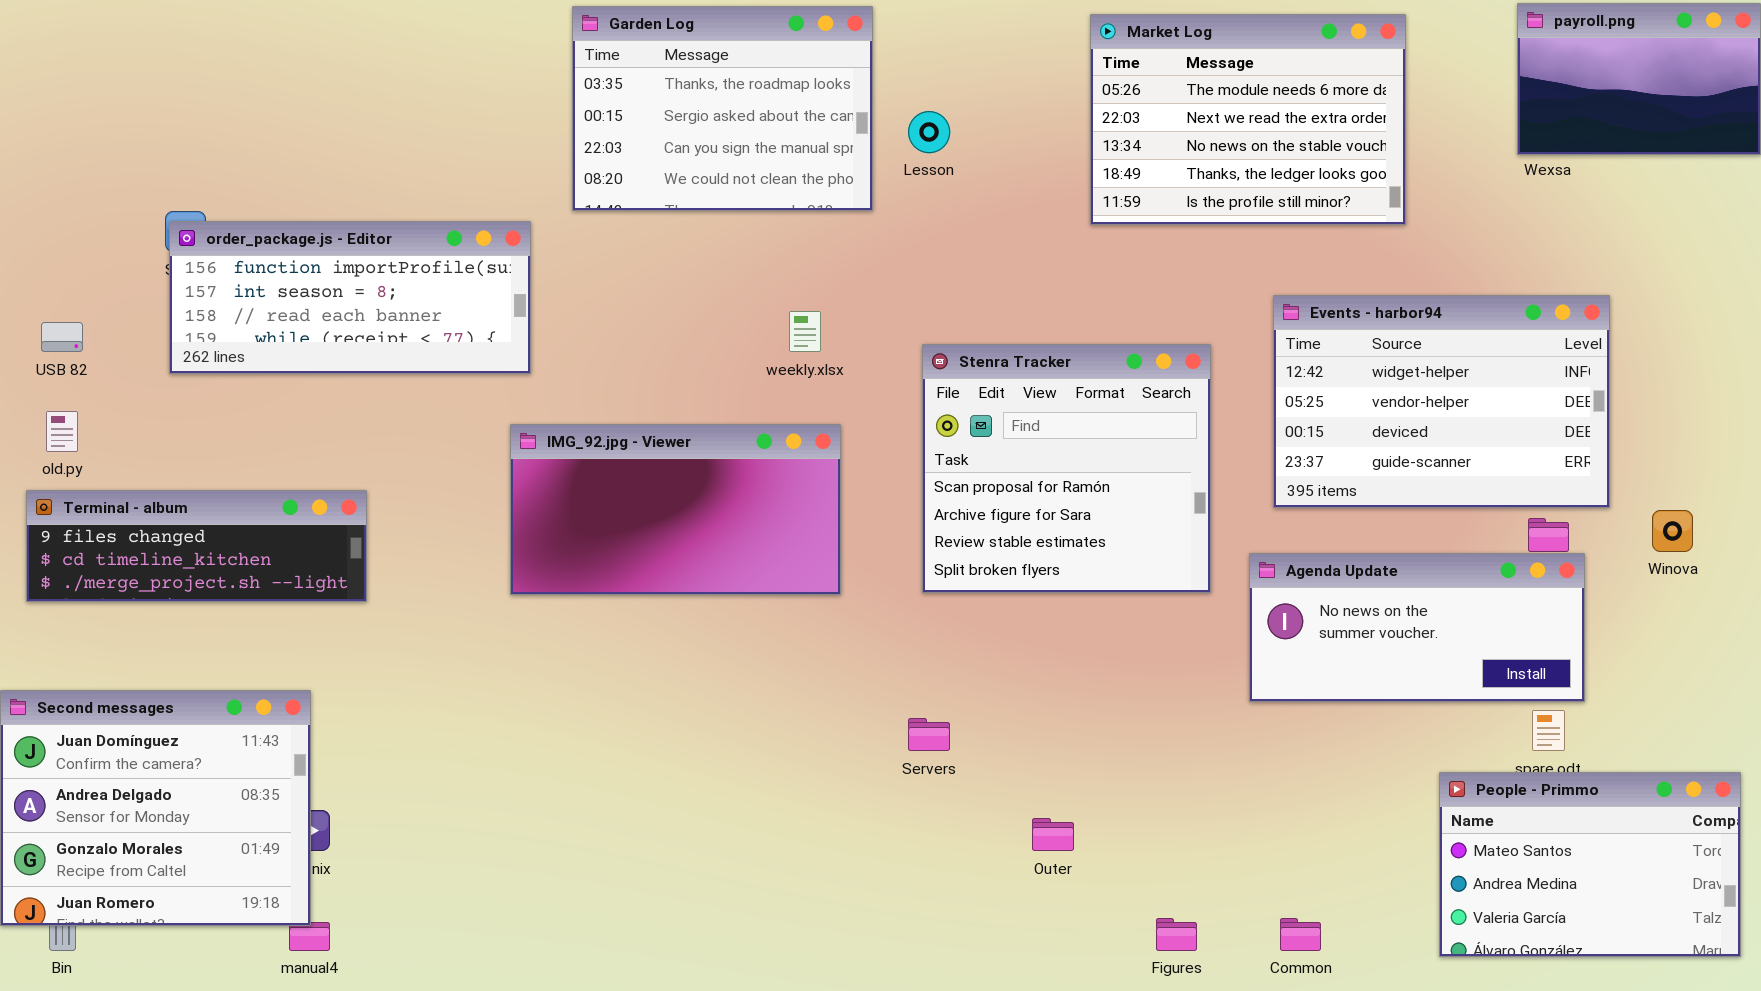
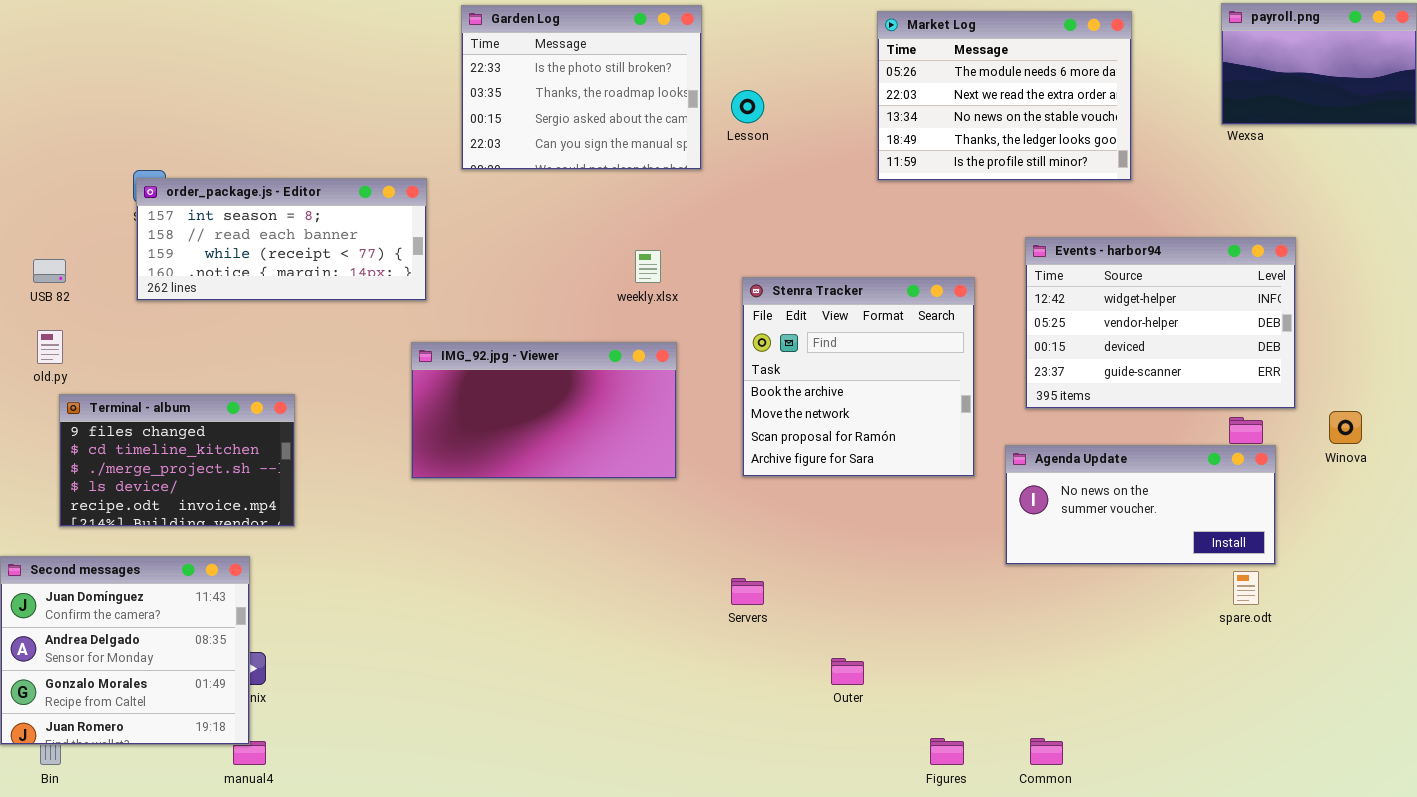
Garden Log: [572,6,873,211] -> [461,5,702,170], scrolled up 1 row
order_package.js - Editor: [169,221,531,374] -> [136,178,427,301], scrolled down 1 row
Stenra Tracker: [922,344,1211,593] -> [742,277,975,477], scrolled up 2 rows
Terminal - album: [26,490,367,602] -> [59,394,295,527], resized
People - Primmo: [1439,772,1741,957] -> none, closed

